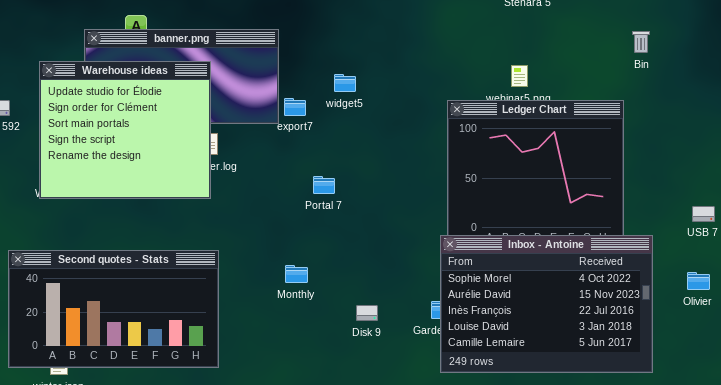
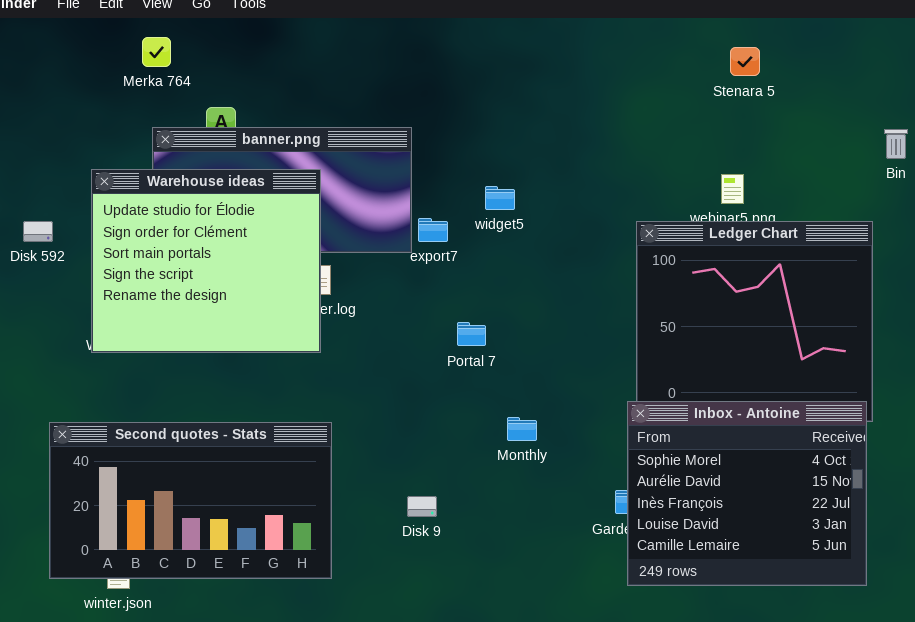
Inbox - Antoine: [440,235,653,373] -> [627,401,867,586], resized
Monthly: [285,265,308,283] -> [507,417,537,441], moved
Disk 9: [356,305,378,321] -> [407,496,437,517], moved

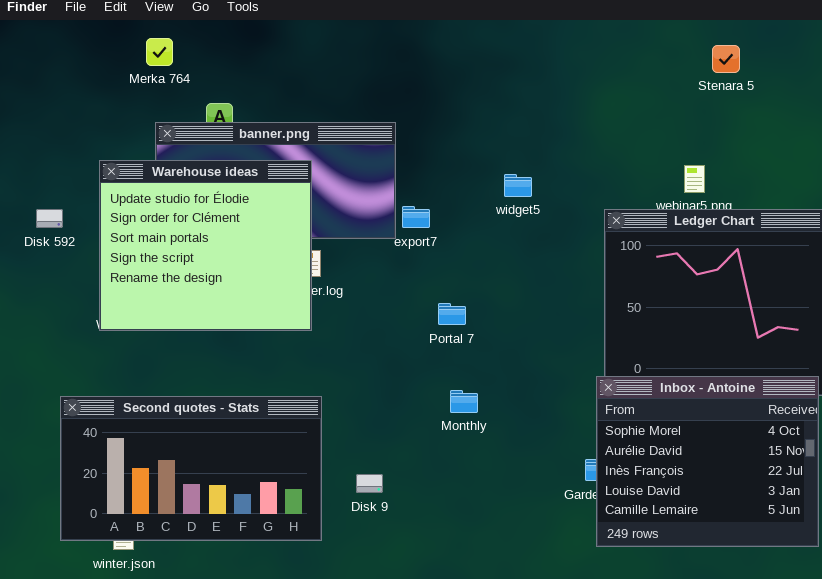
Stenara 5: [730,47,760,76] -> [712,45,740,73], moved
widget5: [485,186,515,210] -> [504,174,532,197], moved
Monthly: [507,417,537,441] -> [450,390,478,413], moved
Disk 9: [407,496,437,517] -> [356,474,383,493], moved

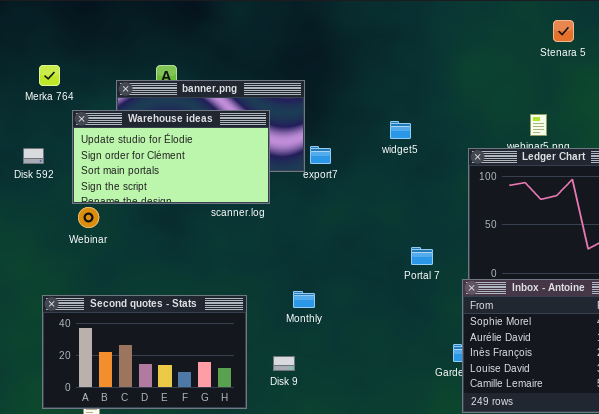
Merka 764: [146,38,173,66] -> [39,65,60,86], moved
Warehouse ideas: [99,160,312,331] -> [72,110,270,204], resized
Portal 7: [438,303,466,325] -> [411,247,433,265], moved
Monthly: [450,390,478,413] -> [293,291,315,308], moved

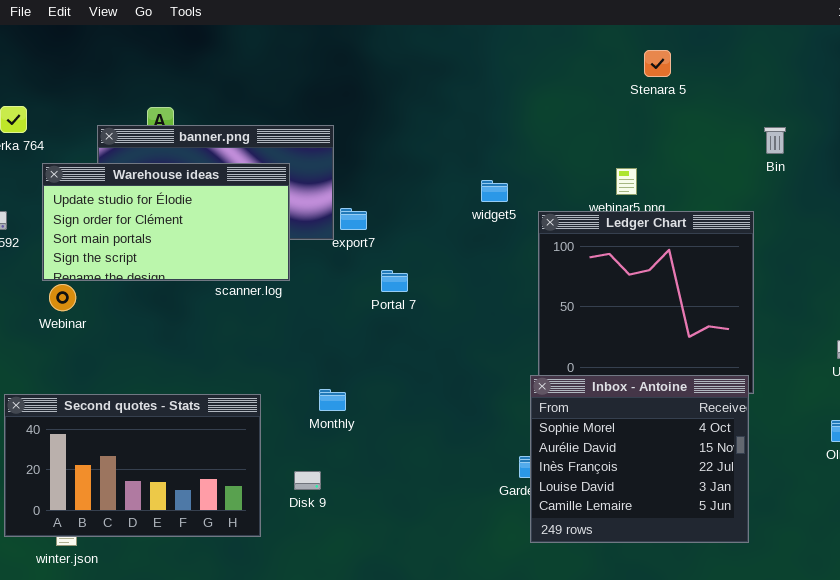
widget5: [390,121,411,139] -> [481,180,508,202], moved
Portal 7: [411,247,433,265] -> [381,270,408,292], moved

